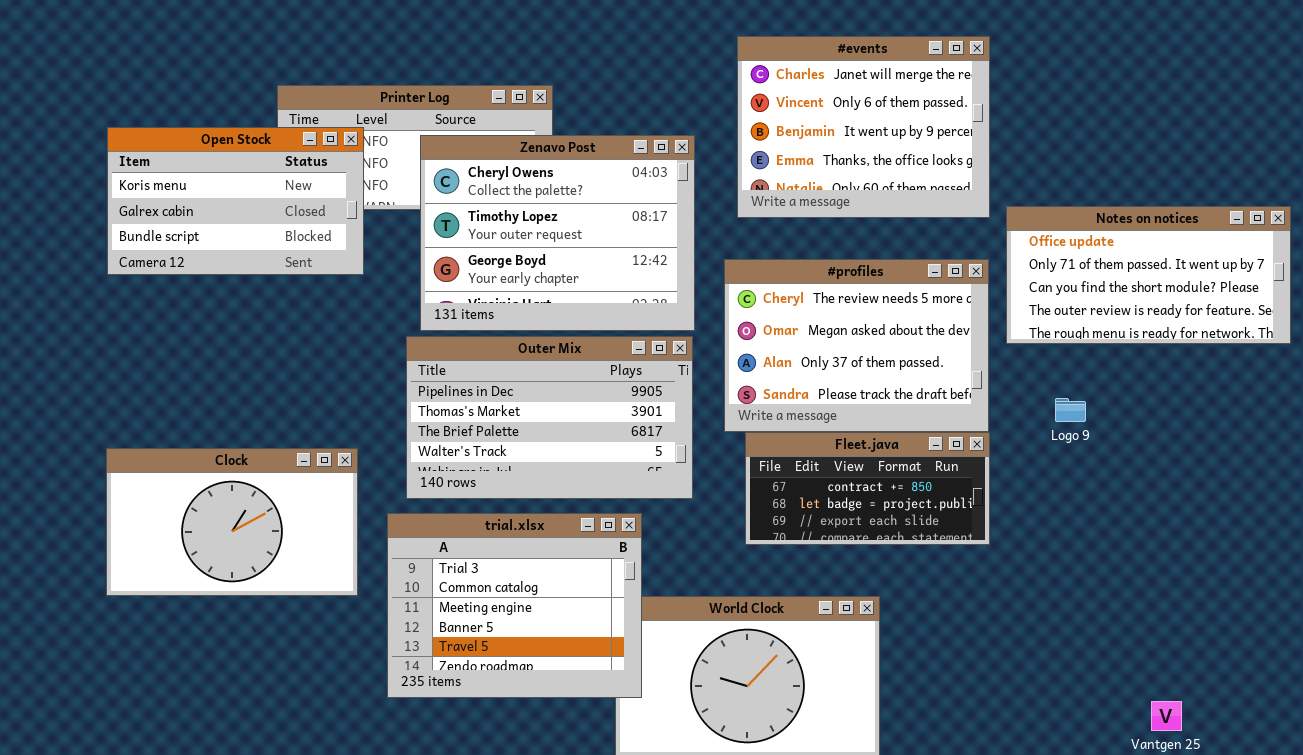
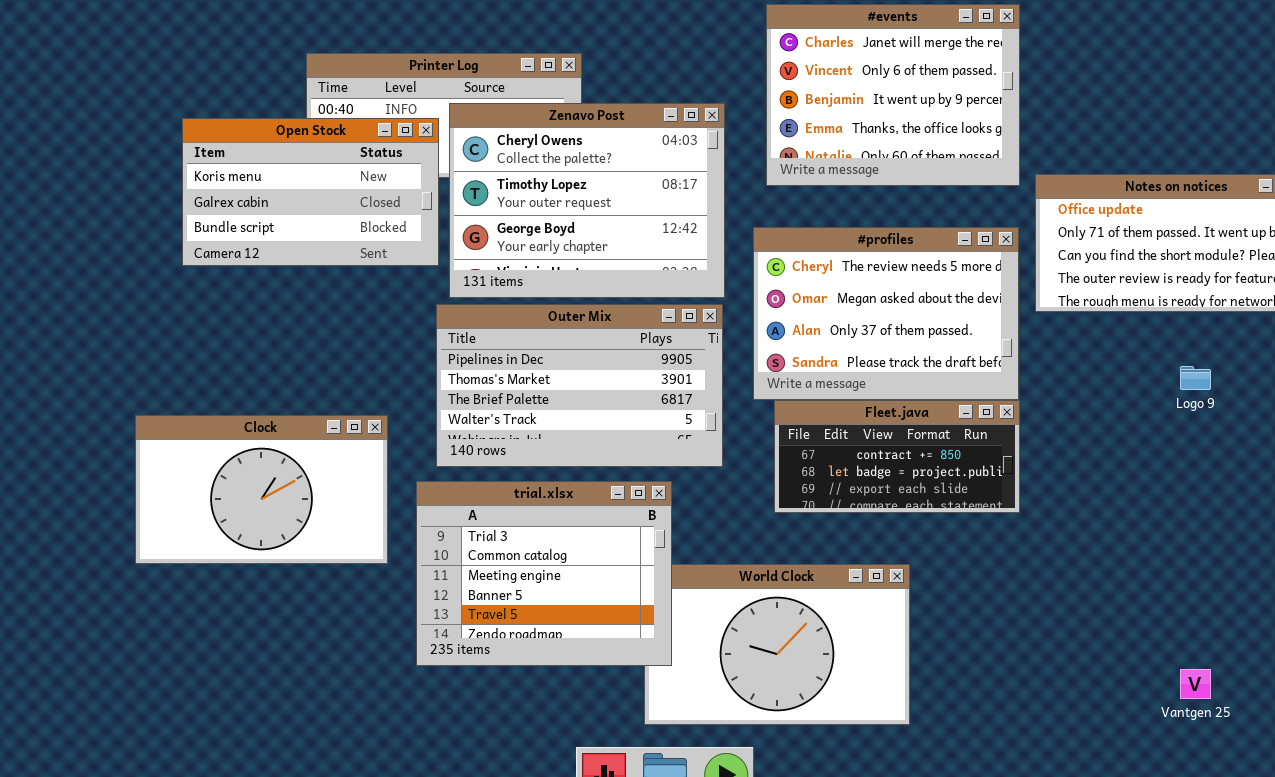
Open Stock: [107,127,364,275] -> [182,118,439,266], moved
Logo 9: [1055,398,1086,422] -> [1180,366,1211,390], moved

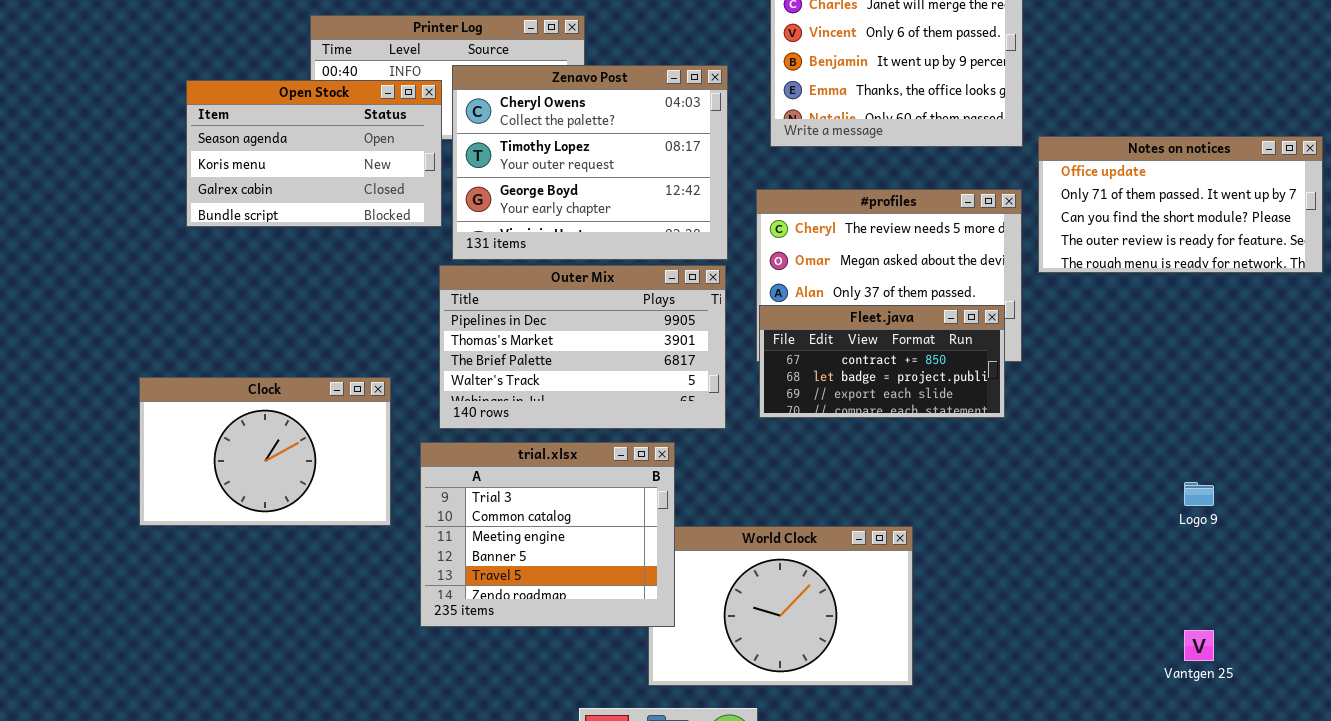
Open Stock: [182,118,439,266] -> [186,80,442,227], scrolled up 1 row
Logo 9: [1180,366,1211,390] -> [1184,482,1214,506], moved
Fleet.java: [774,400,1020,513] -> [759,305,1005,418], moved

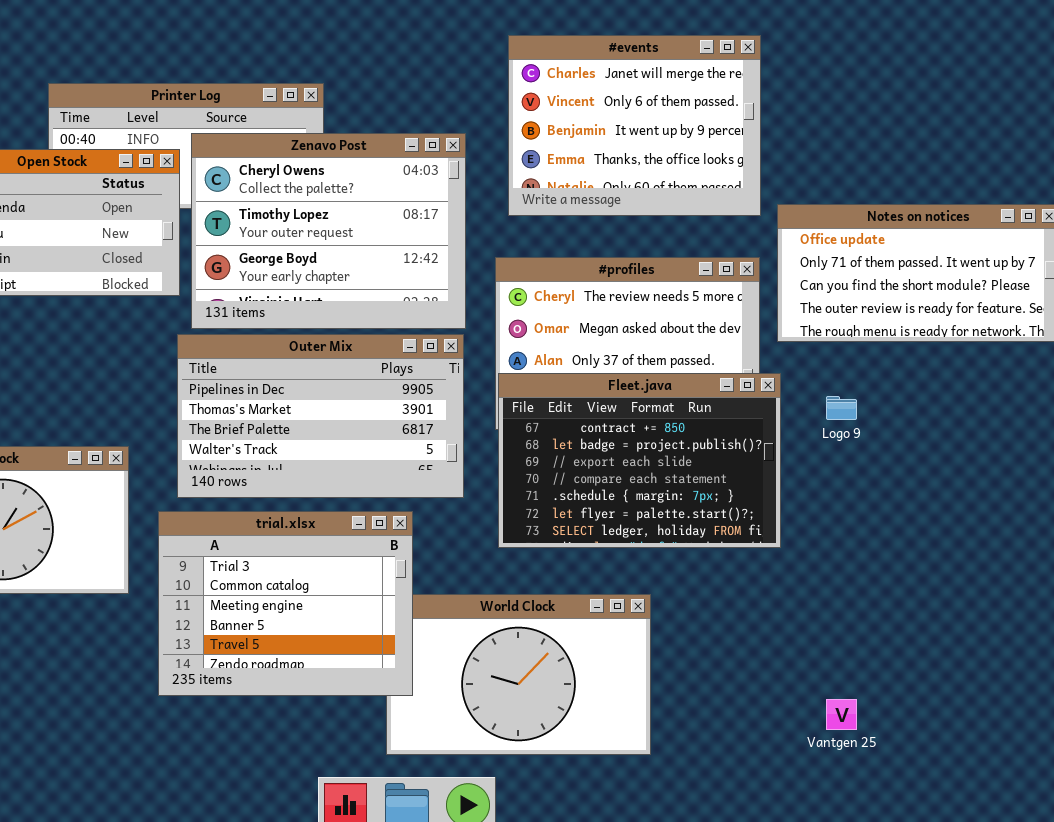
Fleet.java: [759,305,1005,418] -> [498,373,781,548], resized
Logo 9: [1184,482,1214,506] -> [826,396,857,420], moved
Vantgen 25: [1184,630,1214,661] -> [826,699,857,730], moved

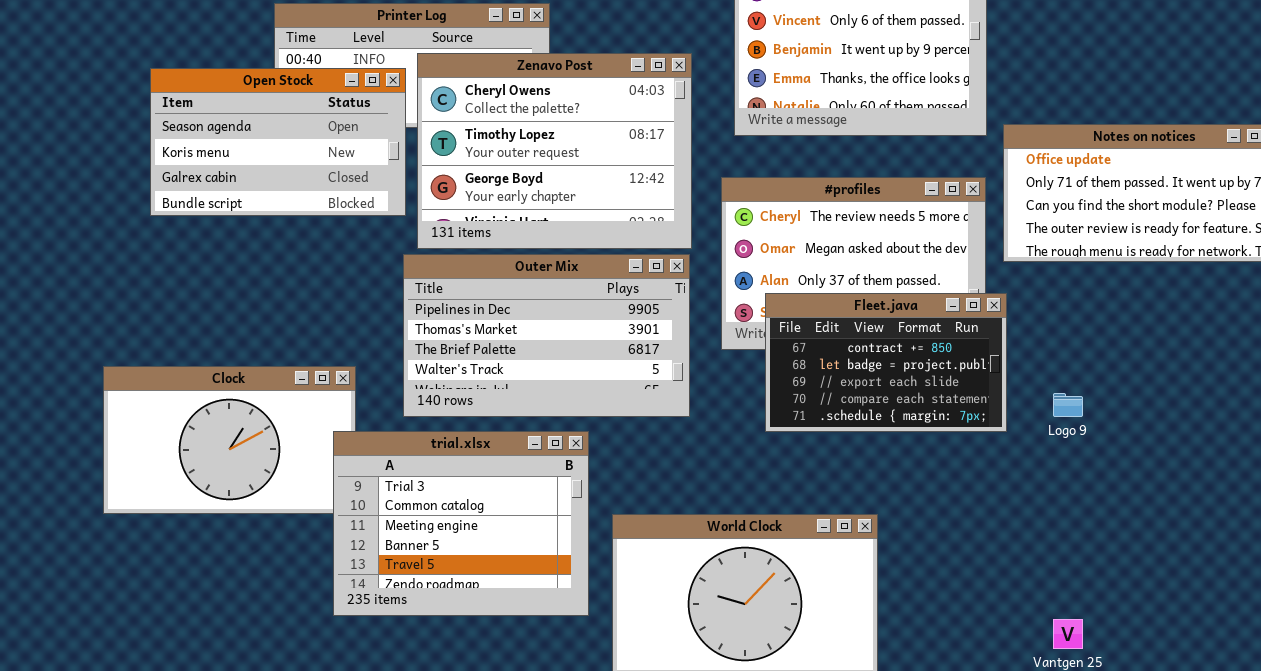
Fleet.java: [498,373,781,548] -> [765,293,1007,432], resized
Logo 9: [826,396,857,420] -> [1053,393,1083,417], moved
trial.xlsx: [158,511,413,696] -> [333,431,589,616], moved

